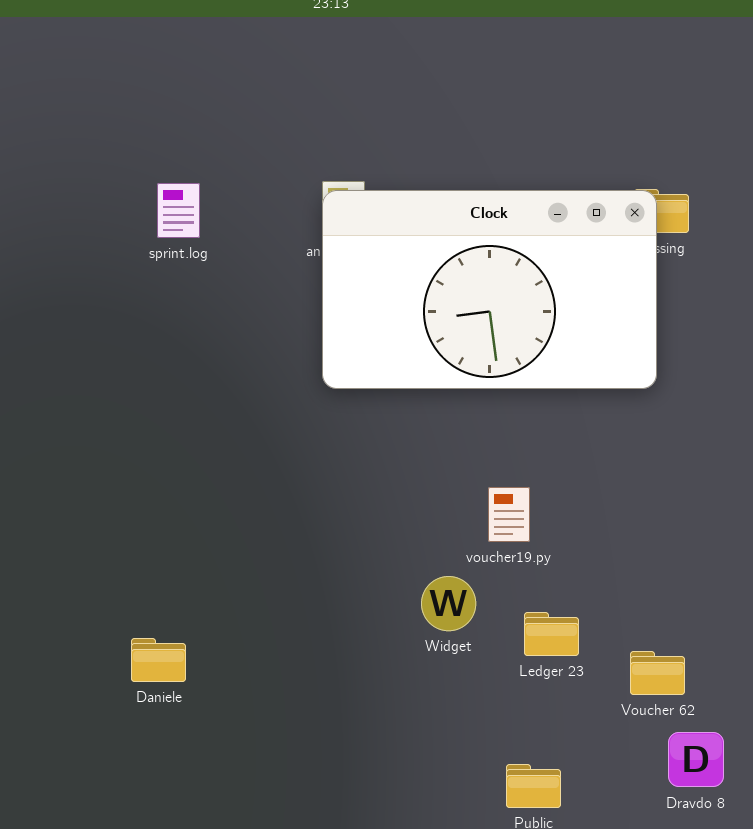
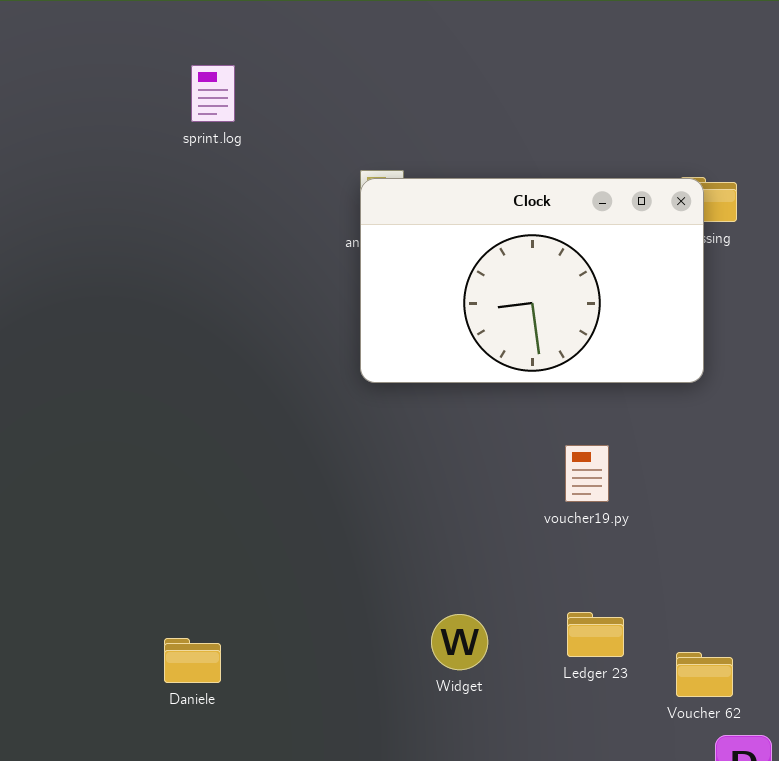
sprint.log: [157,183,200,238] -> [191,65,235,122], moved
voucher19.py: [488,487,530,542] -> [565,445,609,502], moved
Widget: [421,576,476,631] -> [431,614,488,670], moved

